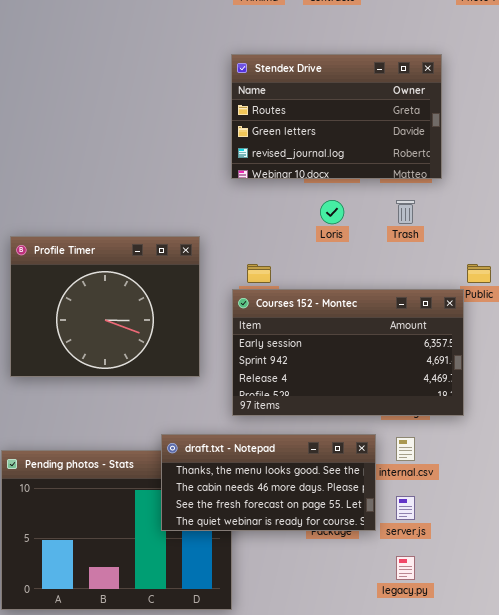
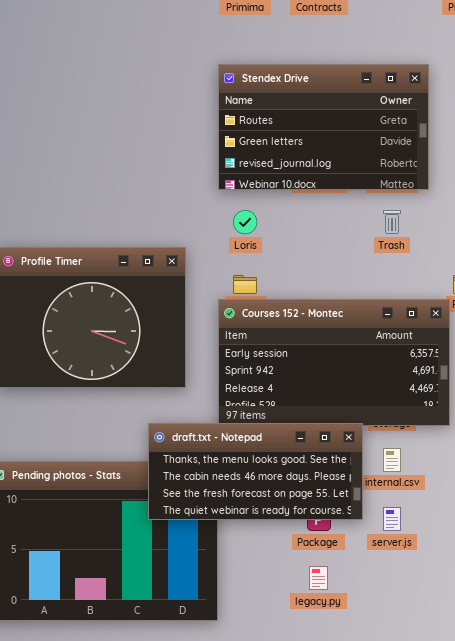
Loris: [320,200,344,224] -> [233,210,257,234], moved
draft.txt - Notepad: [161,434,376,531] -> [148,423,363,520], moved
legacy.py: [396,556,415,580] -> [309,566,328,590], moved

